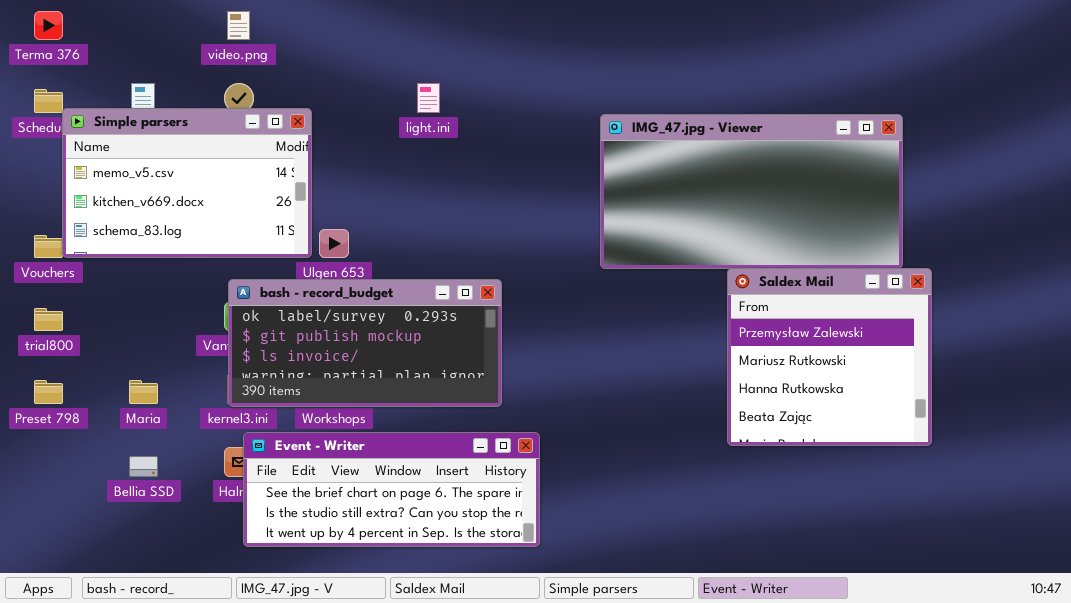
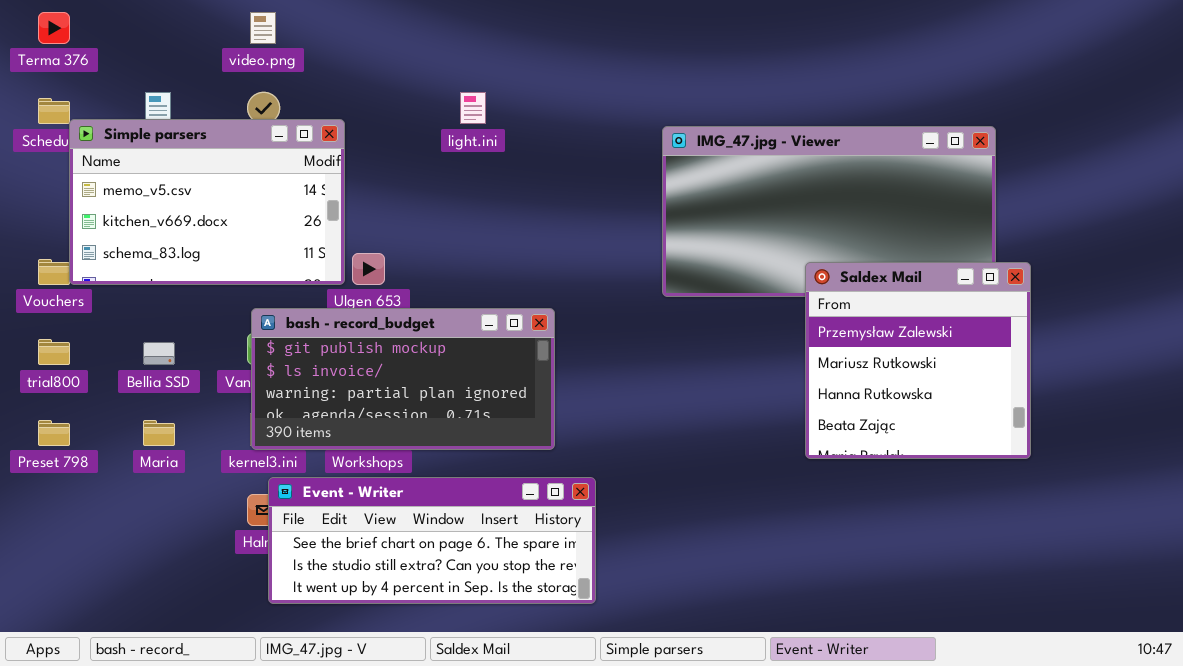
Saldex Mail: [727,268,932,446] -> [805,262,1031,459], moved
bash - record_budget: [228,279,502,407] -> [251,308,555,450], scrolled down 1 row
Bellia SSD: [129,456,158,477] -> [143,342,175,365], moved

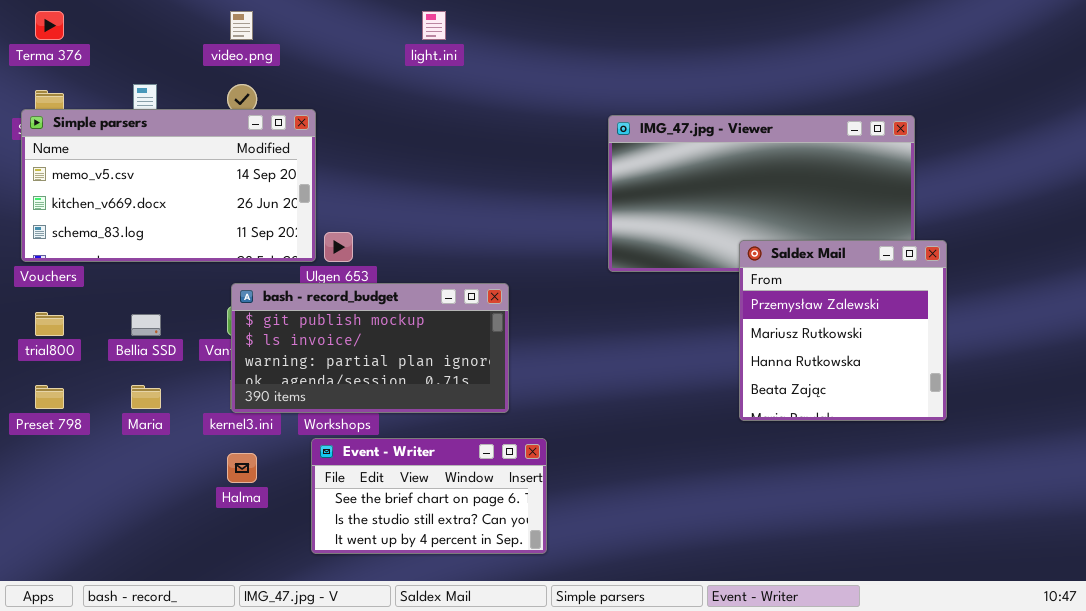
light.ini: [460,92,486,124] -> [422,11,446,40], moved
Simple parsers: [69,119,345,285] -> [21,109,316,262], resized
Event - Writer: [268,477,596,604] -> [311,438,547,554], resized

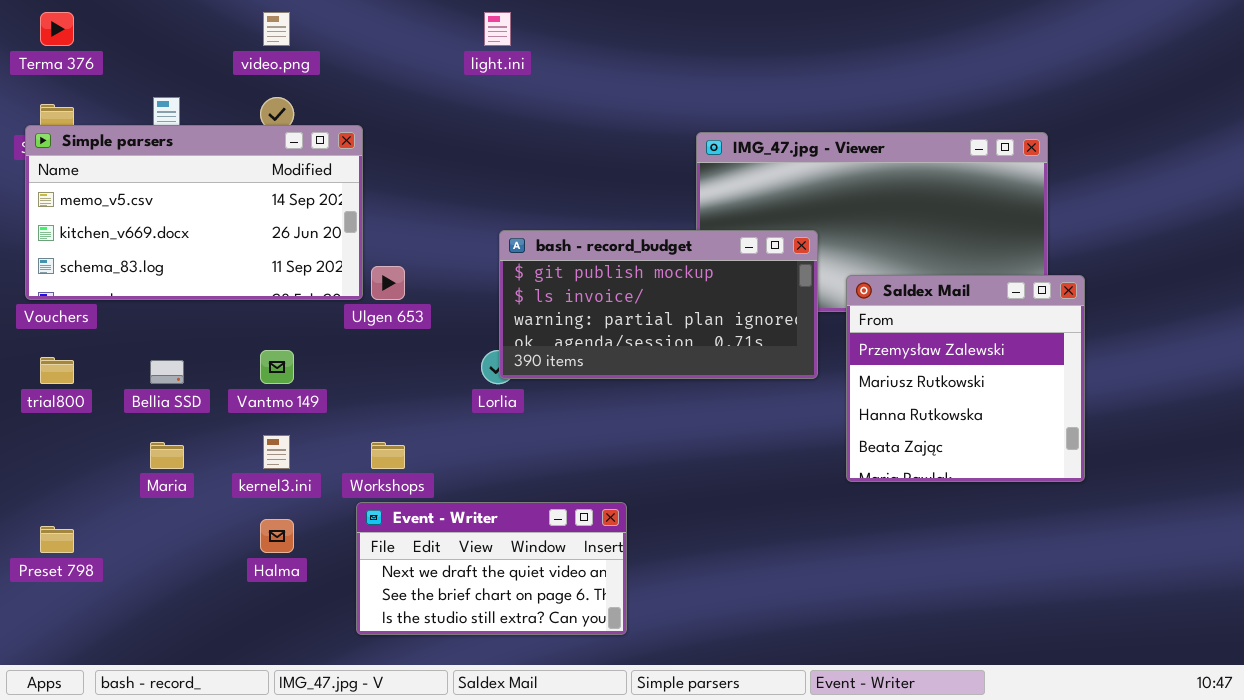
bash - record_budget: [231,283,509,413] -> [499,230,818,379], moved
Preset 798: [35,385,64,409] -> [40,526,74,553], moved
Event - Writer: [311,438,547,554] -> [356,502,627,635], scrolled up 1 row

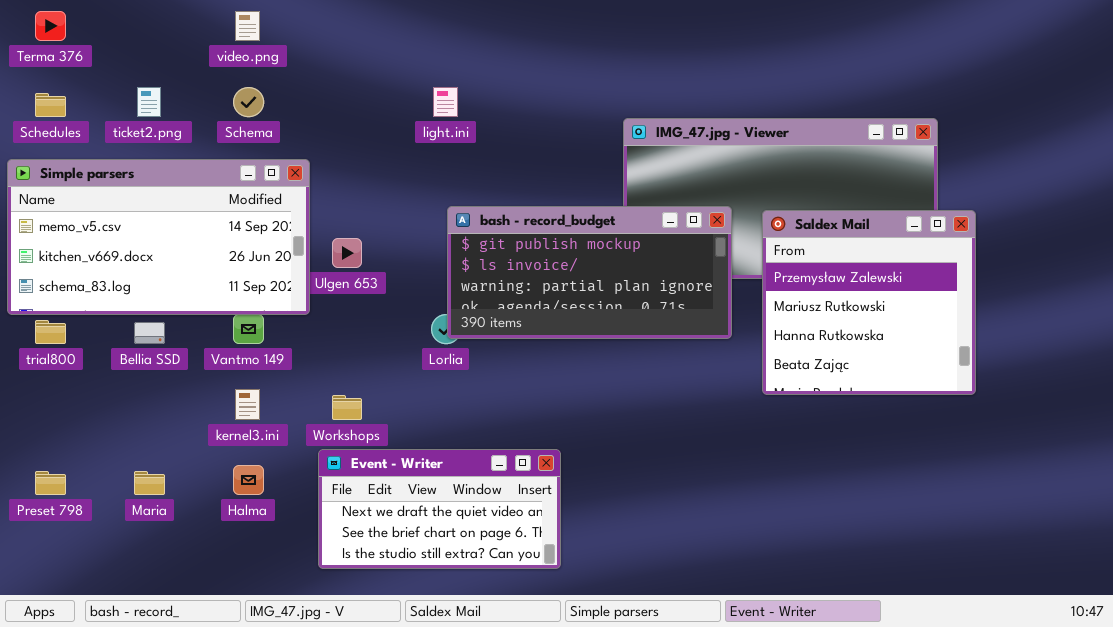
light.ini: [484,12,511,46] -> [433,87,458,117], moved
Simple parsers: [25,125,363,300] -> [7,159,310,315], moved
Saldex Mail: [846,275,1085,482] -> [762,210,976,395], moved
Maria: [150,442,184,469] -> [134,471,165,495], moved

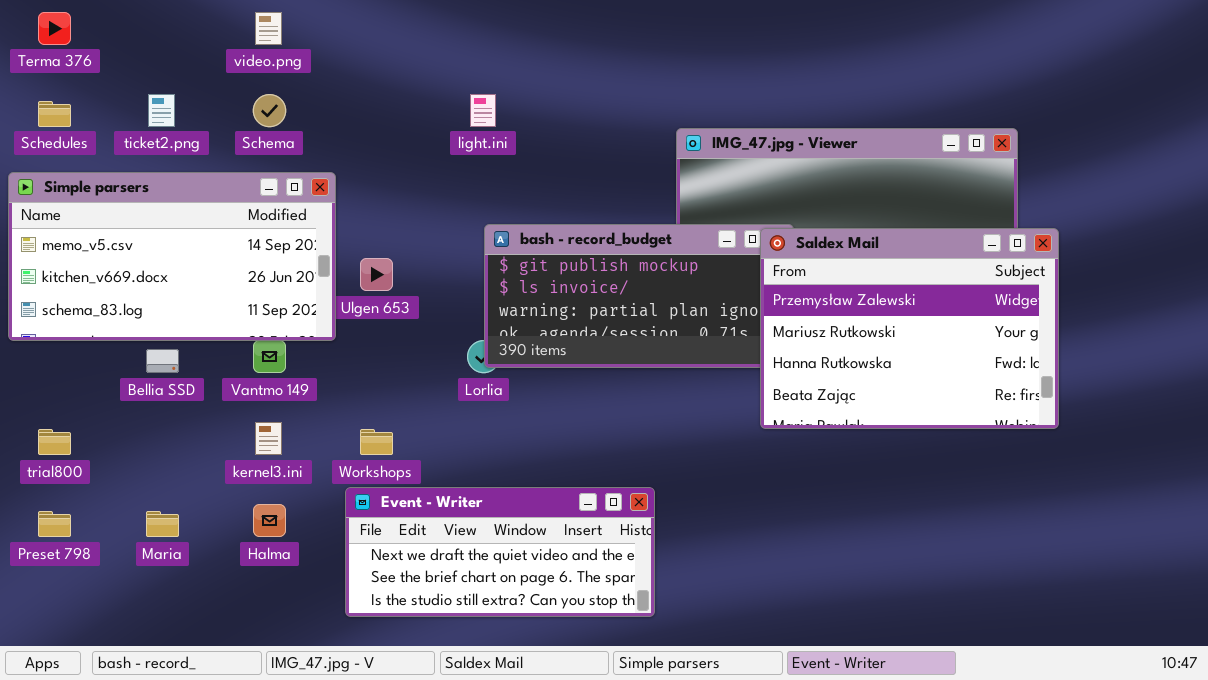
Saldex Mail: [762,210,976,395] -> [760,228,1059,429], resized
trial800: [35,320,66,344] -> [38,429,71,455], moved
Event - Writer: [318,449,561,569] -> [345,487,655,617], resized

